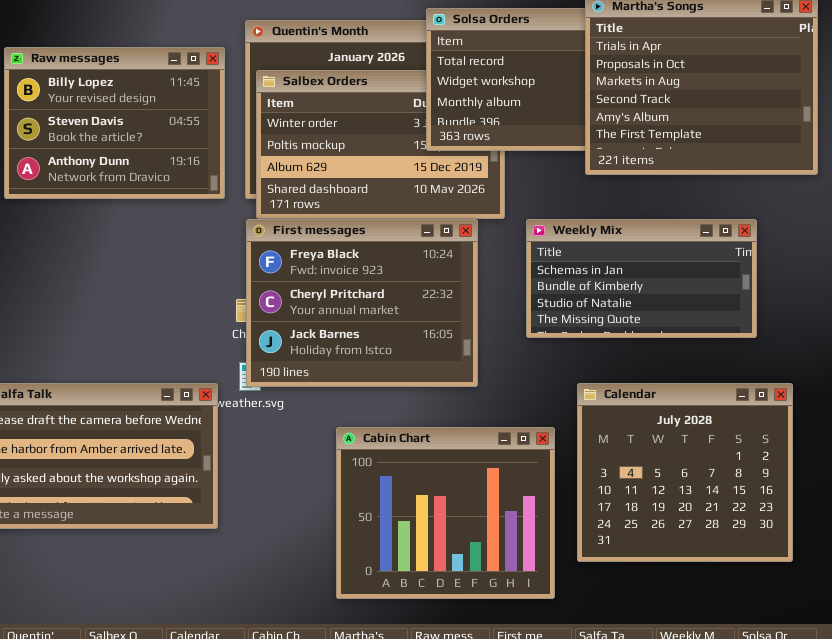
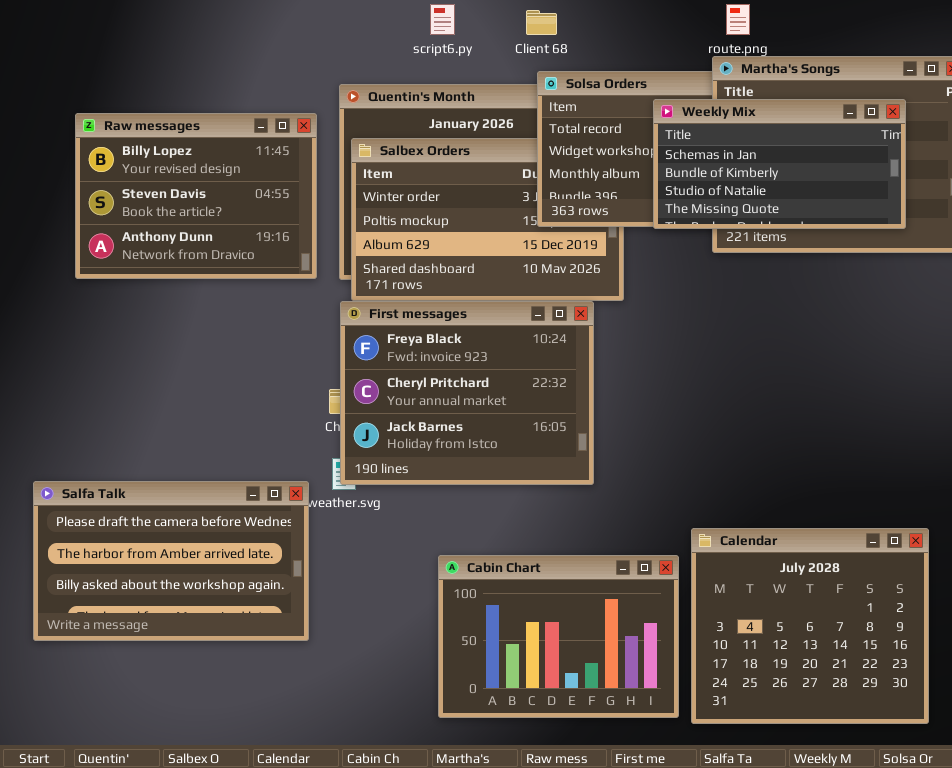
Weekly Mix: [526,219,757,338] -> [653,99,906,229], moved
Calendar: [577,383,793,562] -> [691,528,929,724], moved
Cabin Chart: [336,427,555,599] -> [438,555,679,718], resized

